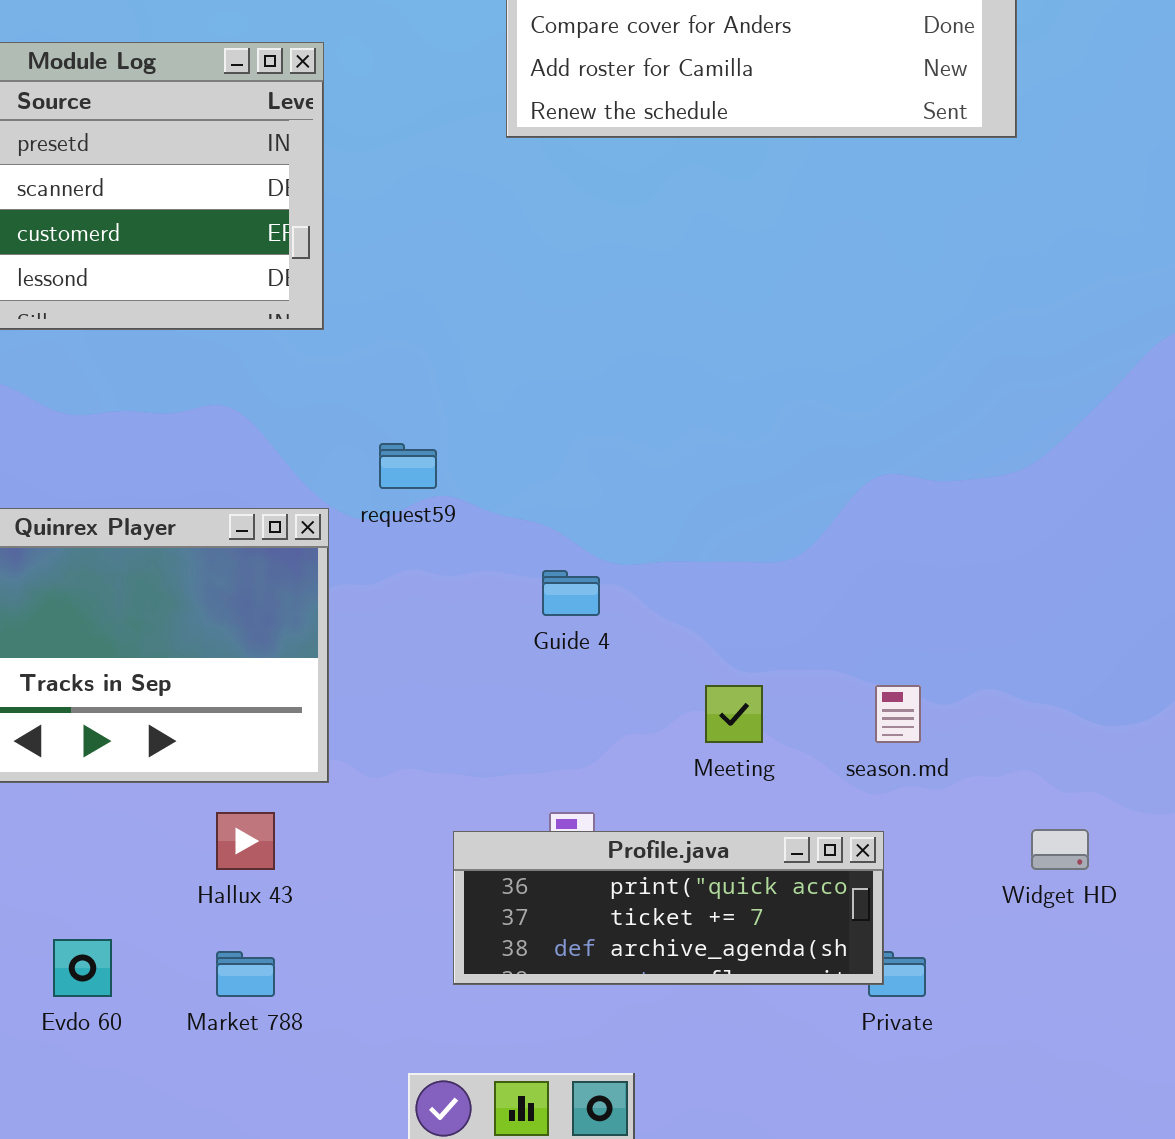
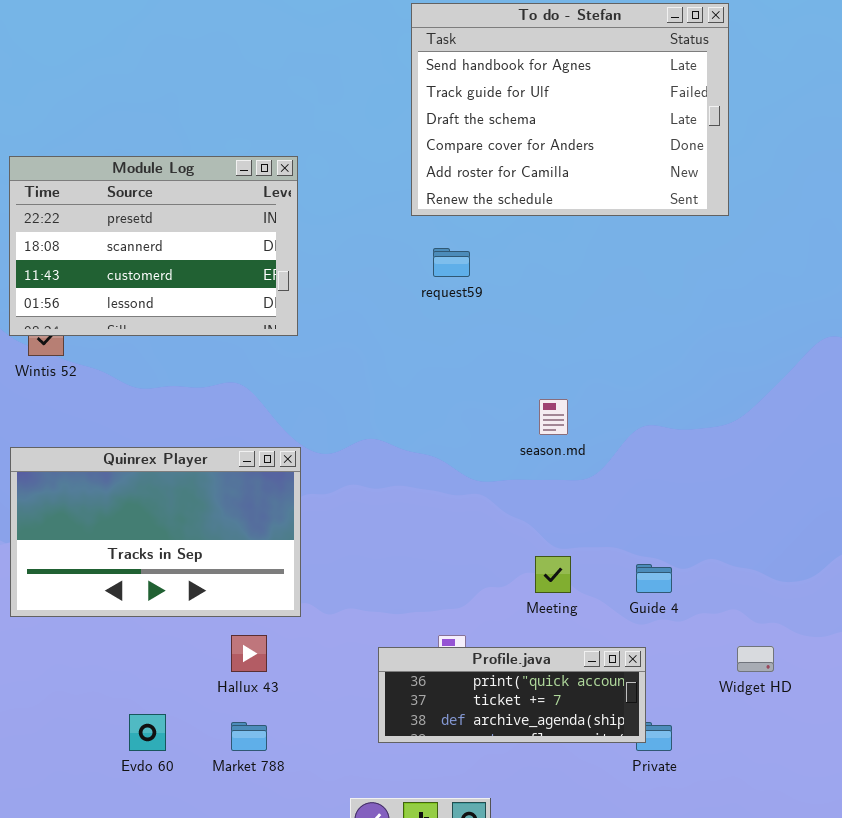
request59: [379,443,437,489] -> [433,248,470,277], moved
Guide 4: [542,570,600,616] -> [636,564,672,593], moved
season.md: [875,685,921,743] -> [539,399,568,435], moved

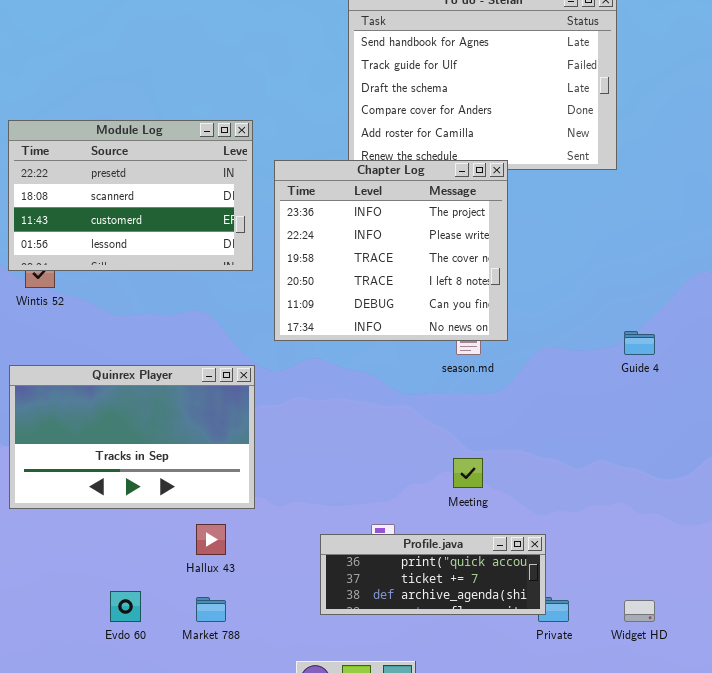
Chapter Log: none -> [274,160,508,341], opened
Guide 4: [636,564,672,593] -> [624,331,655,355], moved
Widget HD: [737,646,774,672] -> [624,600,655,622], moved

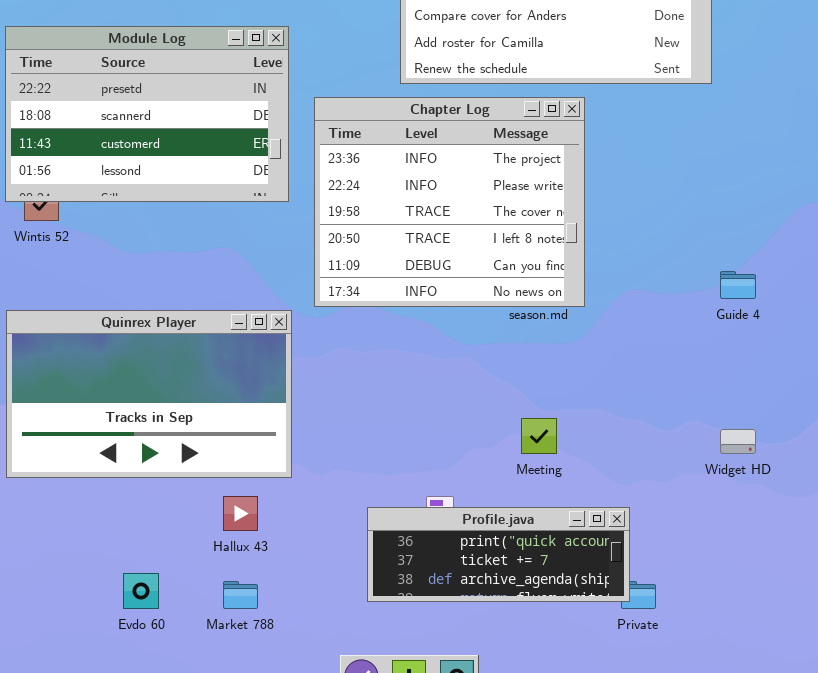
Chapter Log: [274,160,508,341] -> [314,97,585,307], moved
Widget HD: [624,600,655,622] -> [720,429,756,454], moved

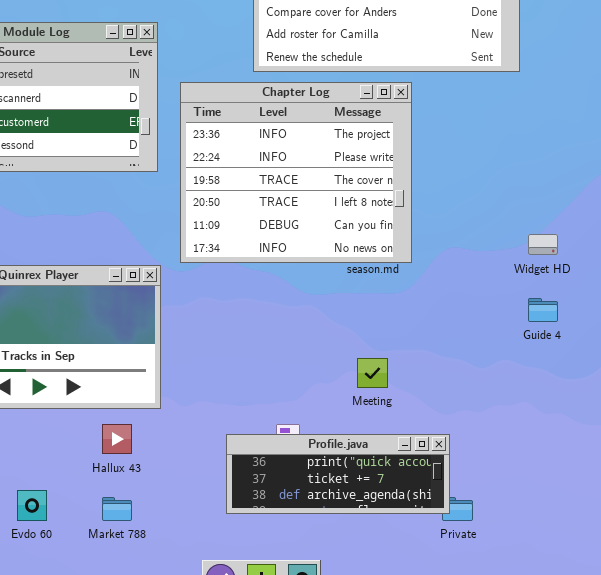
Guide 4: [720,271,756,299] -> [528,298,558,322], moved
Widget HD: [720,429,756,454] -> [528,234,558,255], moved

